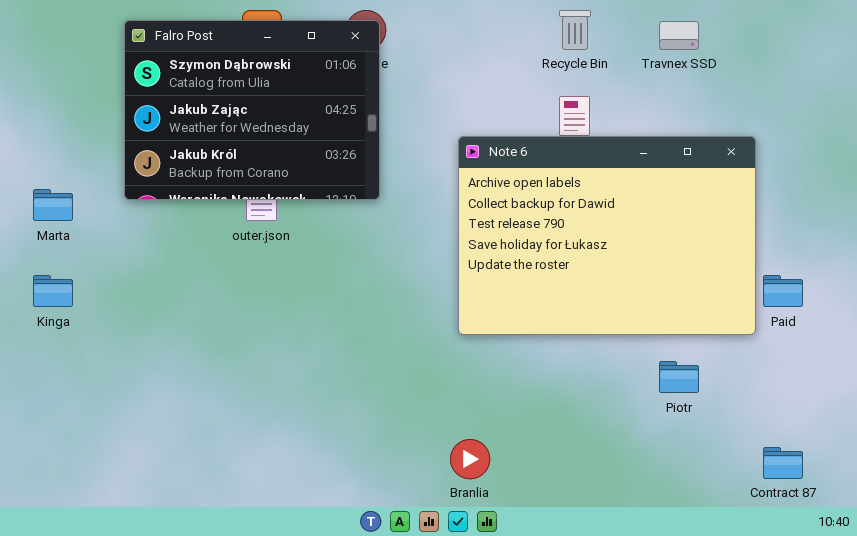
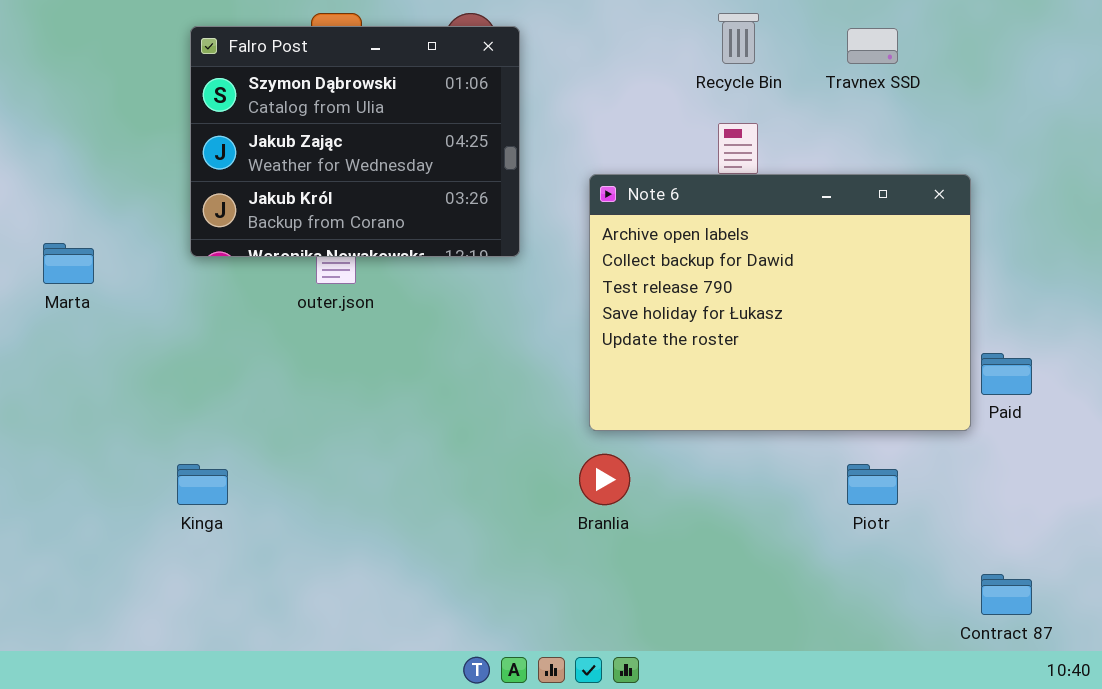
Falro Post: [124,20,380,200] -> [190,26,520,257], moved
Kinga: [33,275,73,307] -> [177,464,228,505], moved
Branlia: [450,439,490,479] -> [579,454,630,505], moved

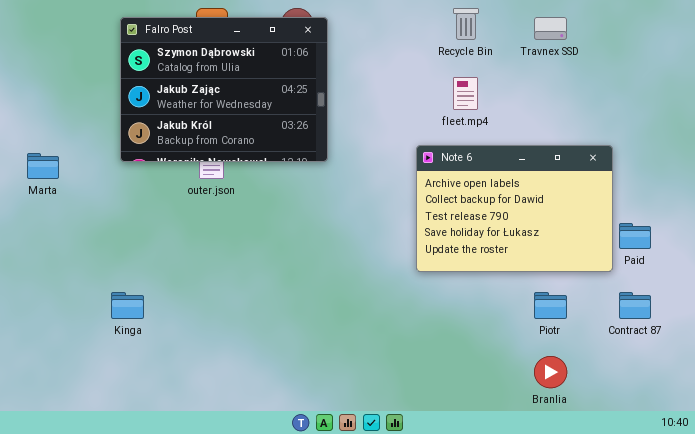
Note 6: [589,174,971,431] -> [416,145,613,272], resized
Branlia: [579,454,630,505] -> [534,356,567,388], moved
Contract 87: [981,574,1032,615] -> [619,292,651,319], moved

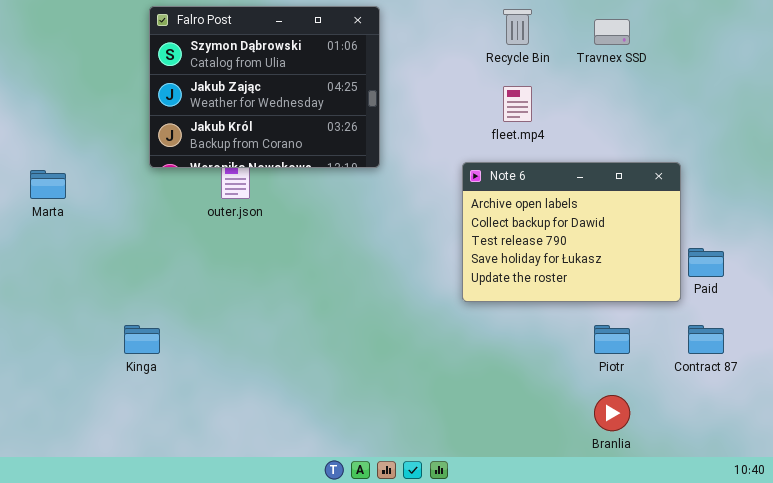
Falro Post: [120,17,328,162] -> [149,6,380,168], moved

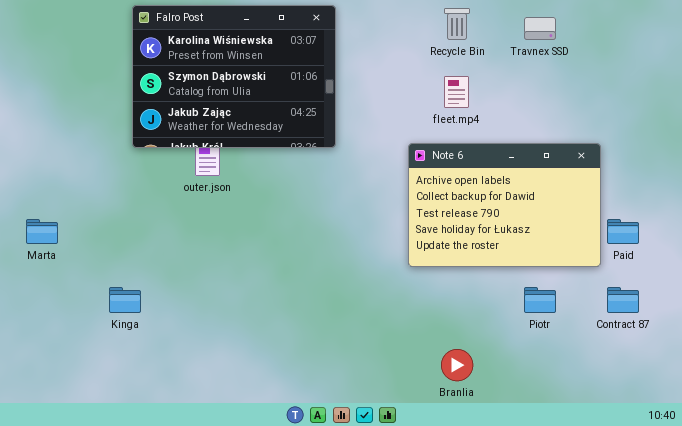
Falro Post: [149,6,380,168] -> [132,5,336,148], scrolled up 1 row
Marta: [30,170,66,199] -> [26,219,58,244], moved
Branlia: [594,395,630,431] -> [441,349,473,381], moved

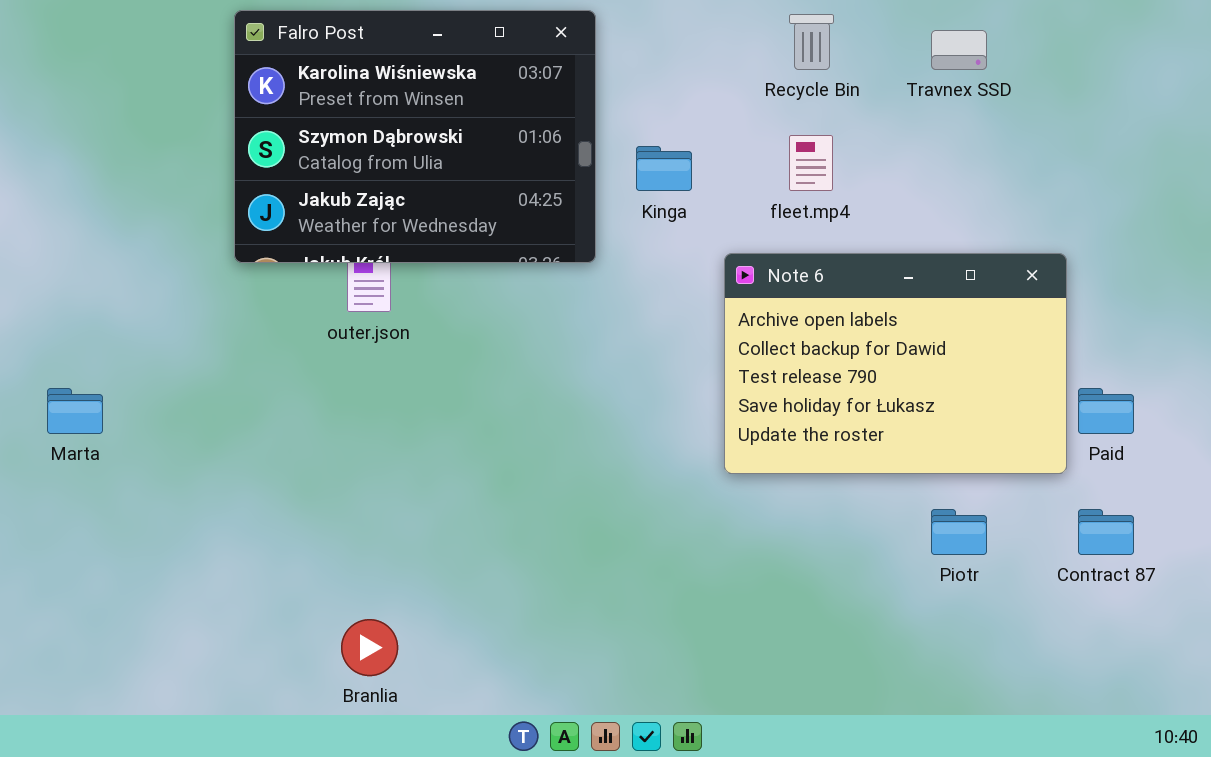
Kinga: [109,287,141,313] -> [636,146,692,191], moved
Branlia: [441,349,473,381] -> [341,619,398,676], moved

